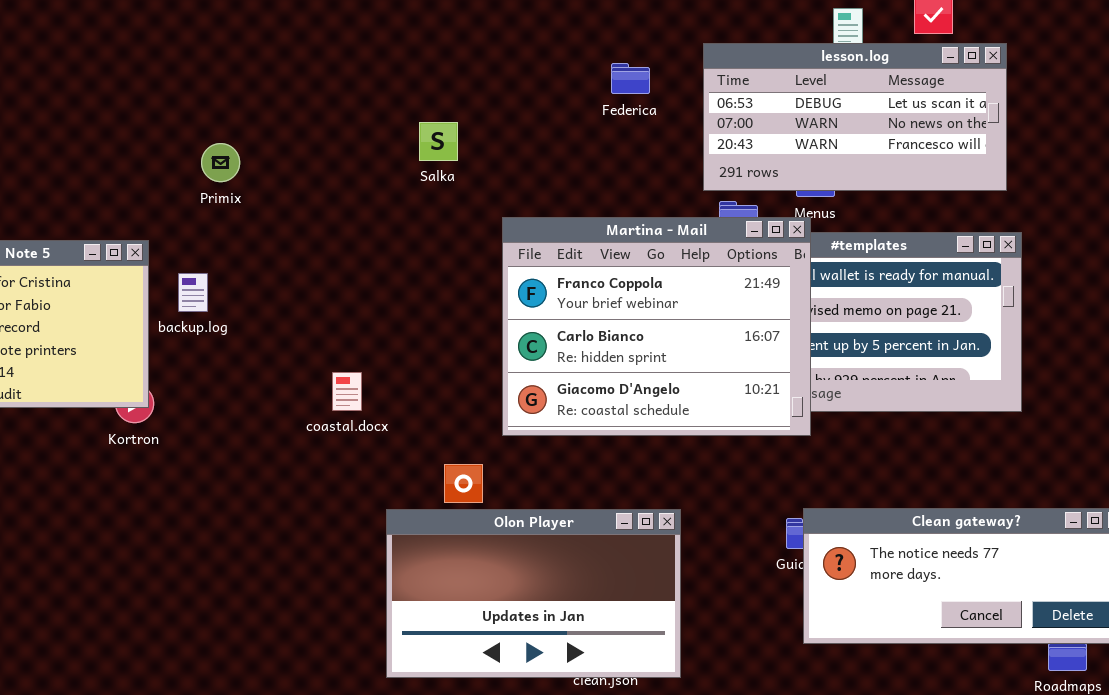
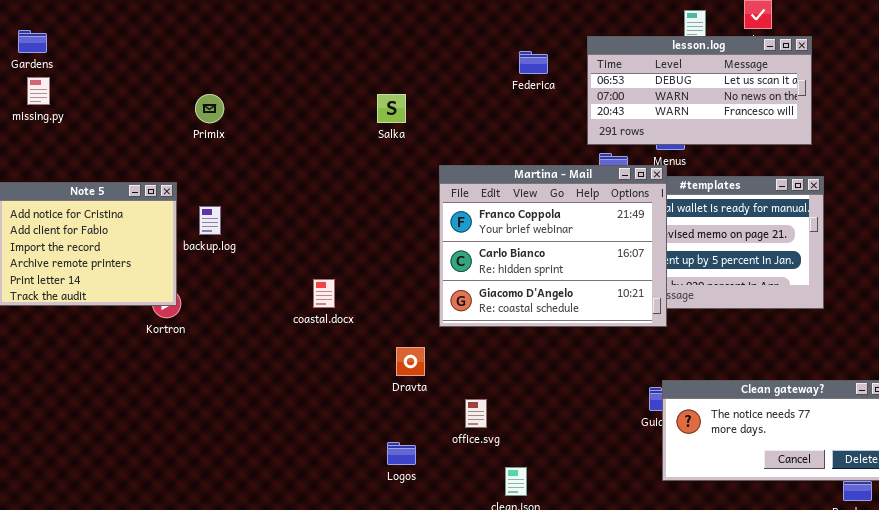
Primix: [201,143,240,182] -> [195,94,224,123], moved
Olon Player: [386,509,681,678] -> none, closed

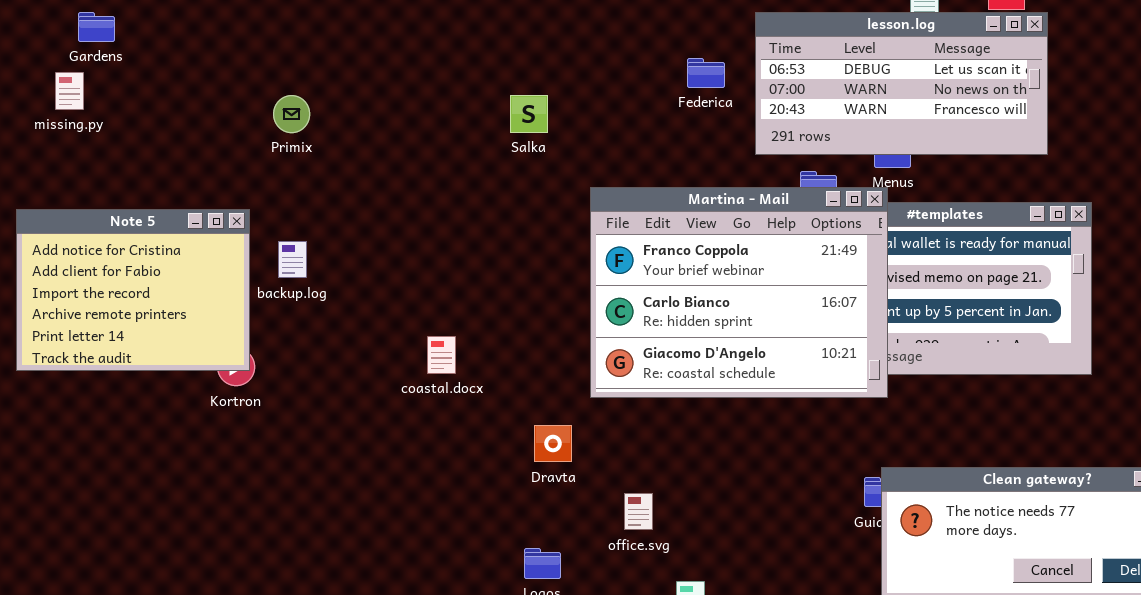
Gardens: [18,30,47,53] -> [78,12,115,42], moved
lesson.log: [587,36,812,145] -> [755,12,1048,155], moved
Federica: [519,51,548,74] -> [687,58,725,88], moved

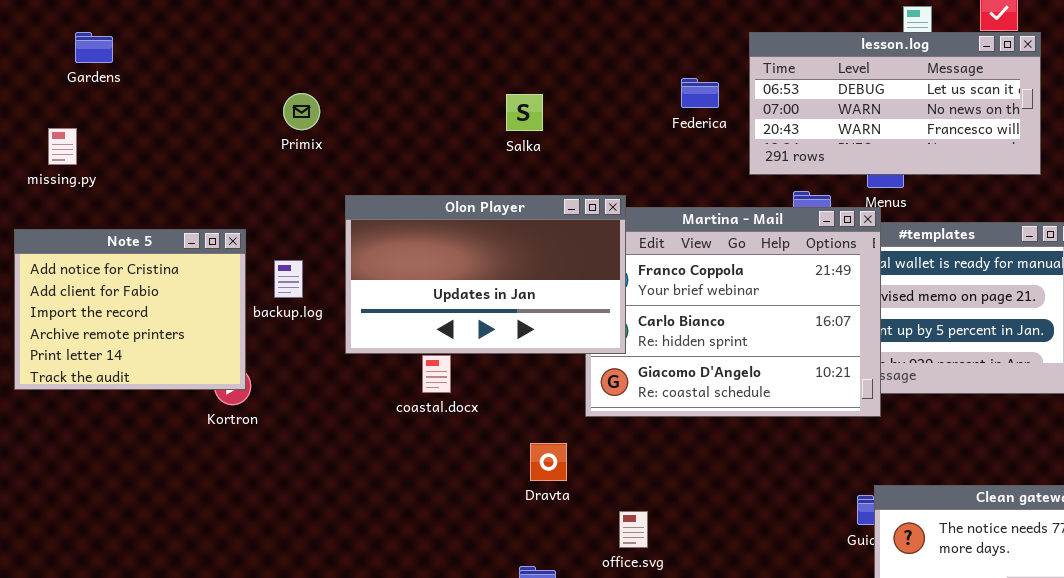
missing.py: [55,72,84,110] -> [48,128,77,165], moved
Primix: [273,95,310,133] -> [283,93,320,130], moved
Salka: [510,95,548,133] -> [506,94,543,131], moved
Olon Player: none -> [345,195,626,354], opened

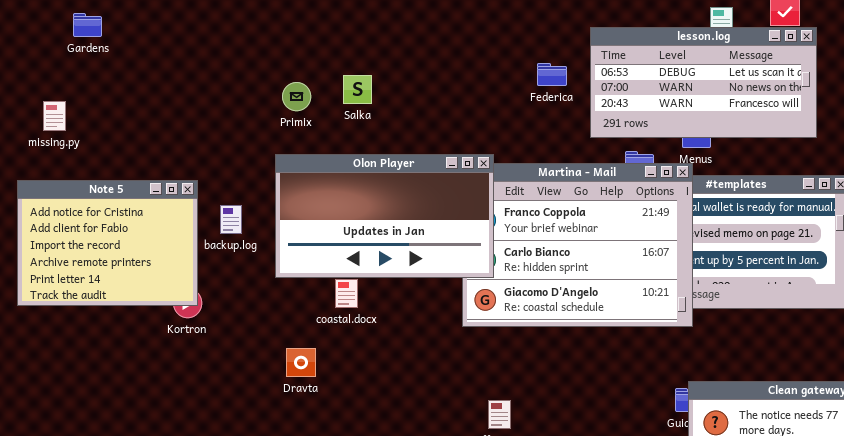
Gardens: [75,32,113,63] -> [73,13,102,37], moved
Primix: [283,93,320,130] -> [282,82,311,111], moved
Salka: [506,94,543,131] -> [343,75,372,104], moved
Dravta: [530,443,567,481] -> [286,348,316,377], moved

